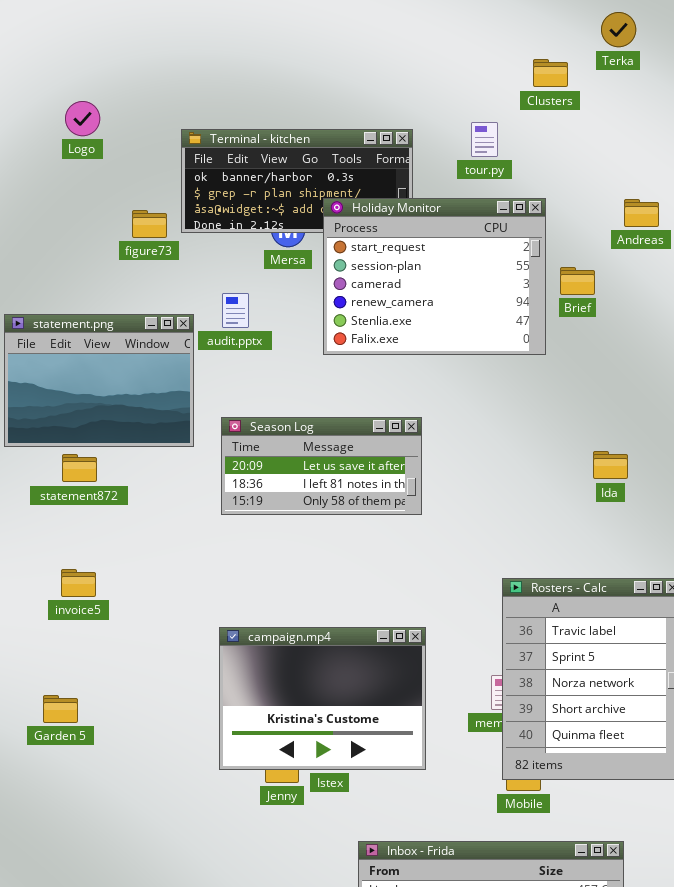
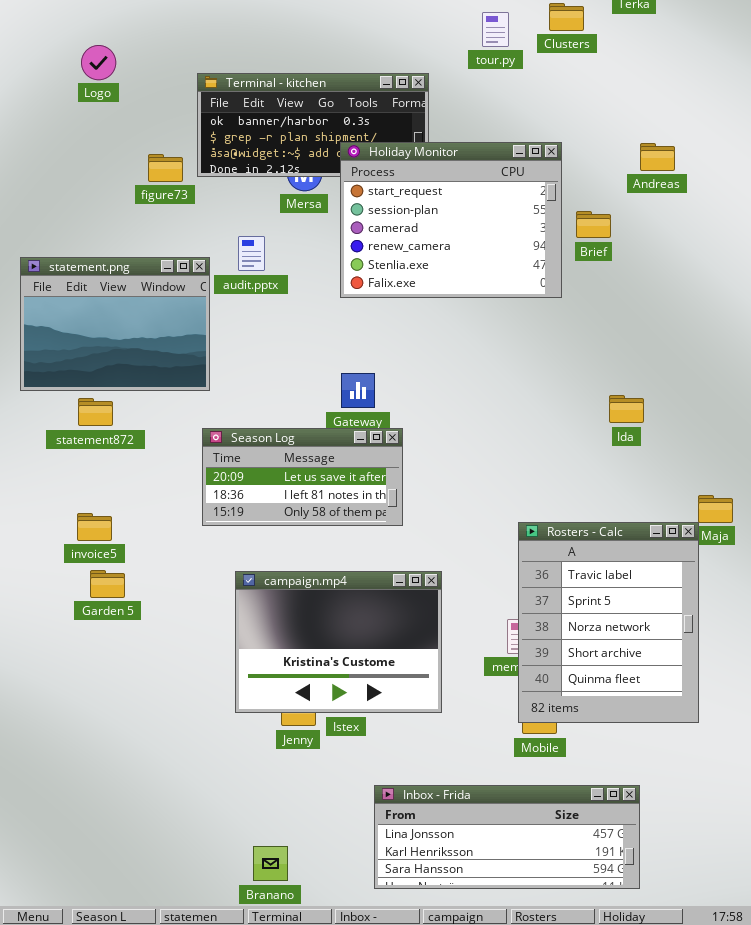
tour.py: [471,122,498,157] -> [482,12,509,47], moved
Season Log: [221,417,422,515] -> [202,428,403,526], moved
Garden 5: [43,695,78,723] -> [90,570,125,598], moved

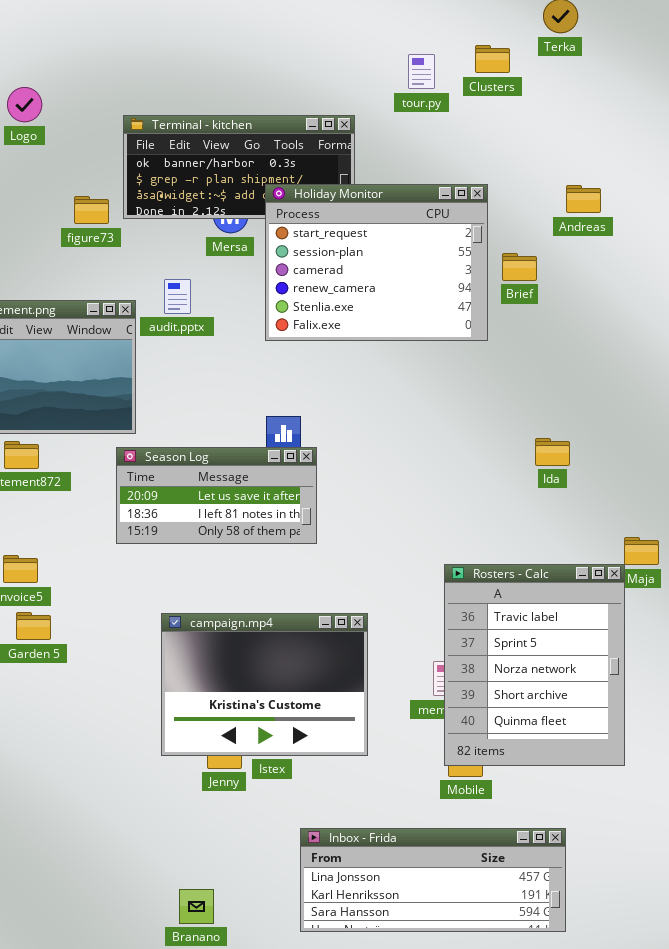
Season Log: [202,428,403,526] -> [116,447,317,544], moved

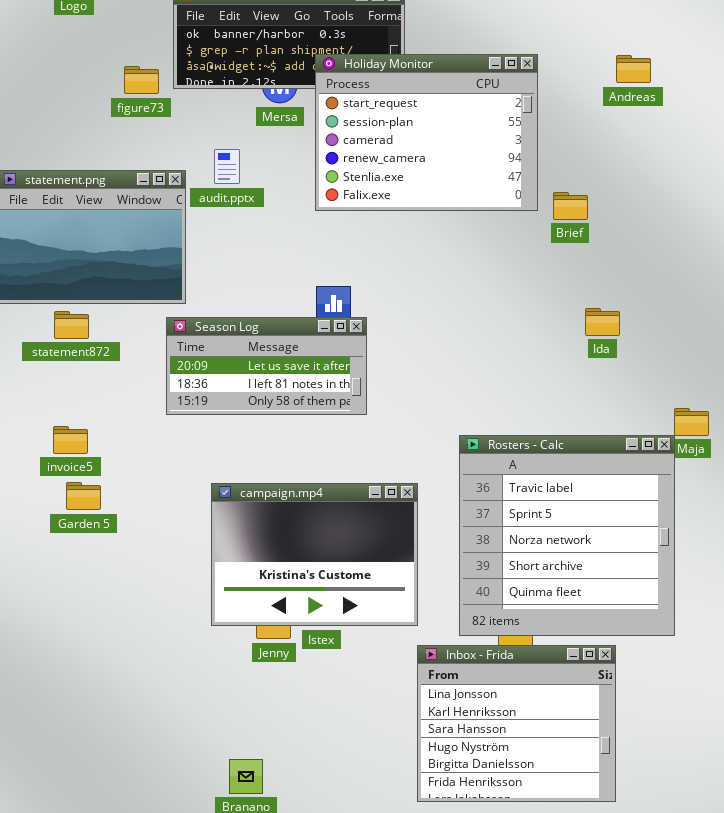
Brief: [502,253,537,281] -> [553,192,588,220], moved
Rosters - Calc: [444,564,625,766] -> [459,435,675,636], resized
Inbox - Frida: [300,828,566,932] -> [417,645,616,802], resized

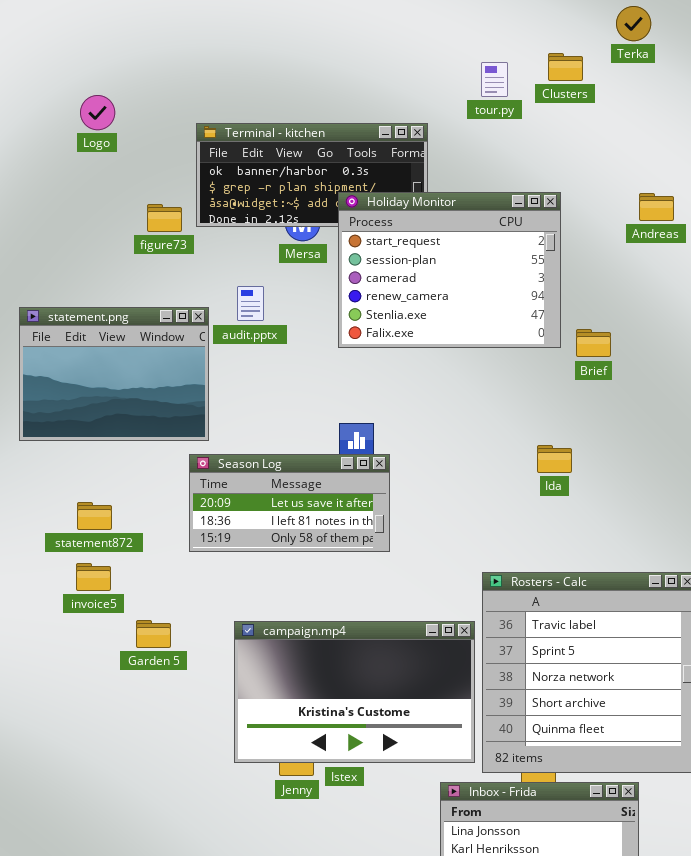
Ida: [585,308,620,336] -> [537,445,572,473], moved
statement872: [54,311,89,339] -> [77,502,112,530], moved
Garden 5: [66,482,101,510] -> [136,620,171,648], moved
campaign.mp4: [211,483,418,626] -> [234,621,475,763], resized

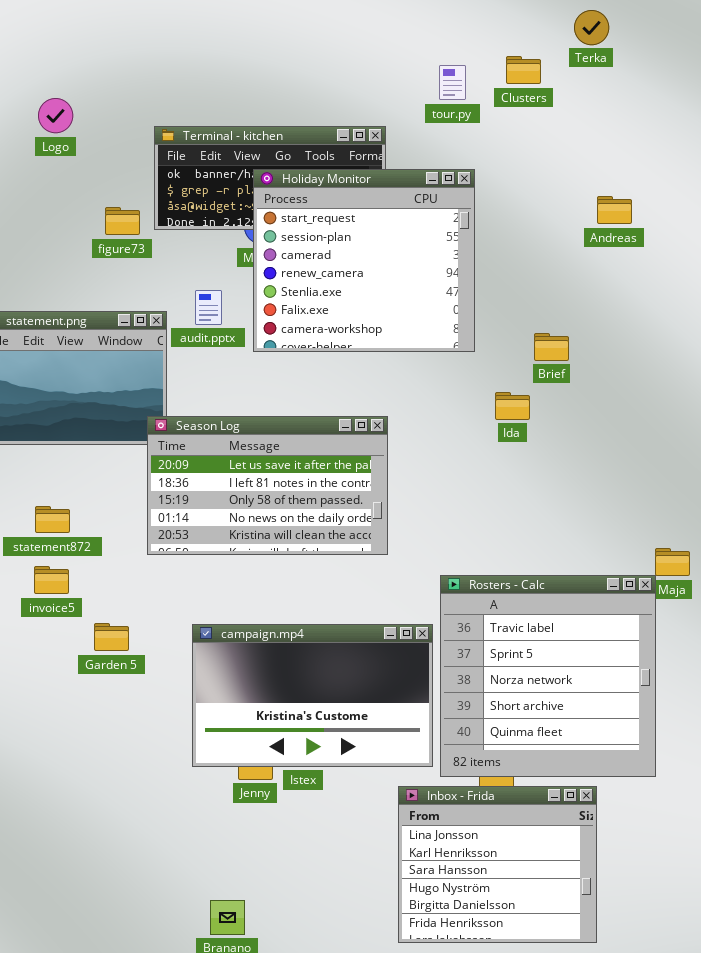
Holiday Monitor: [338,192,561,348] -> [253,169,475,352], moved, resized
Ida: [537,445,572,473] -> [495,392,530,420], moved
Season Log: [189,454,390,552] -> [147,416,388,555], resized

